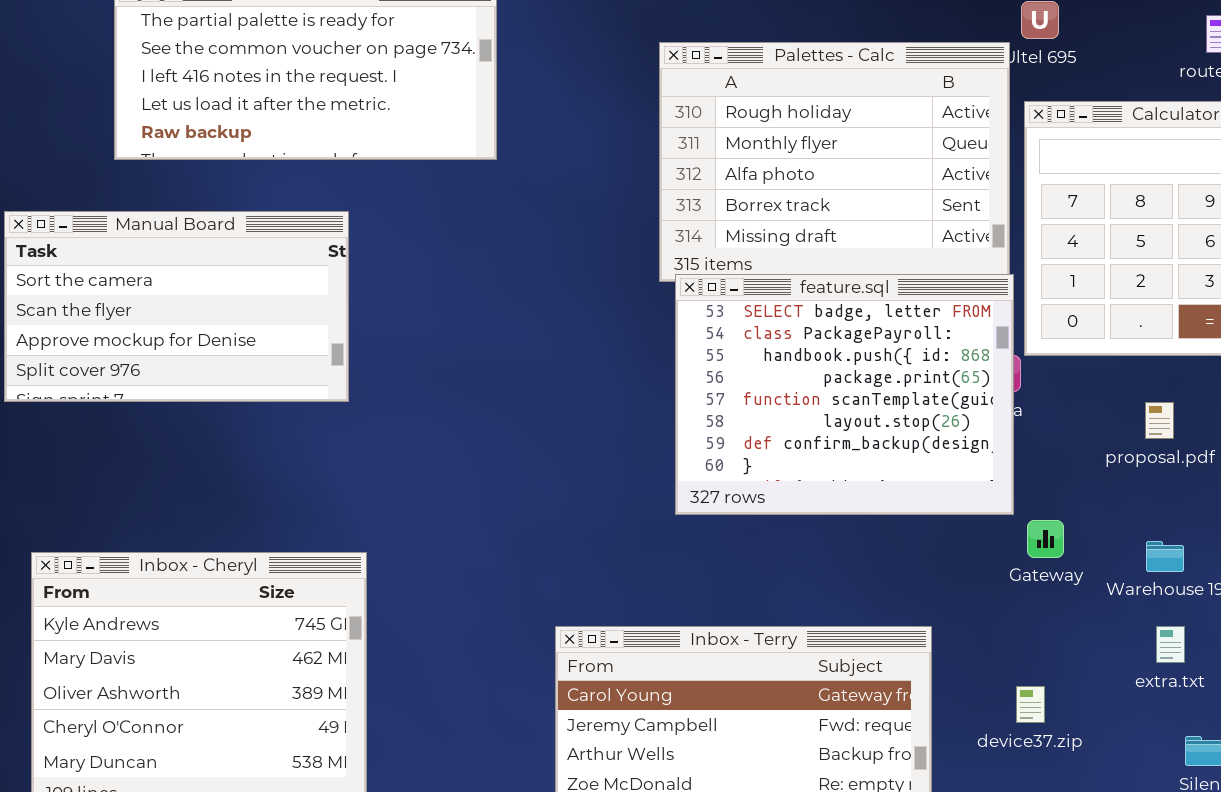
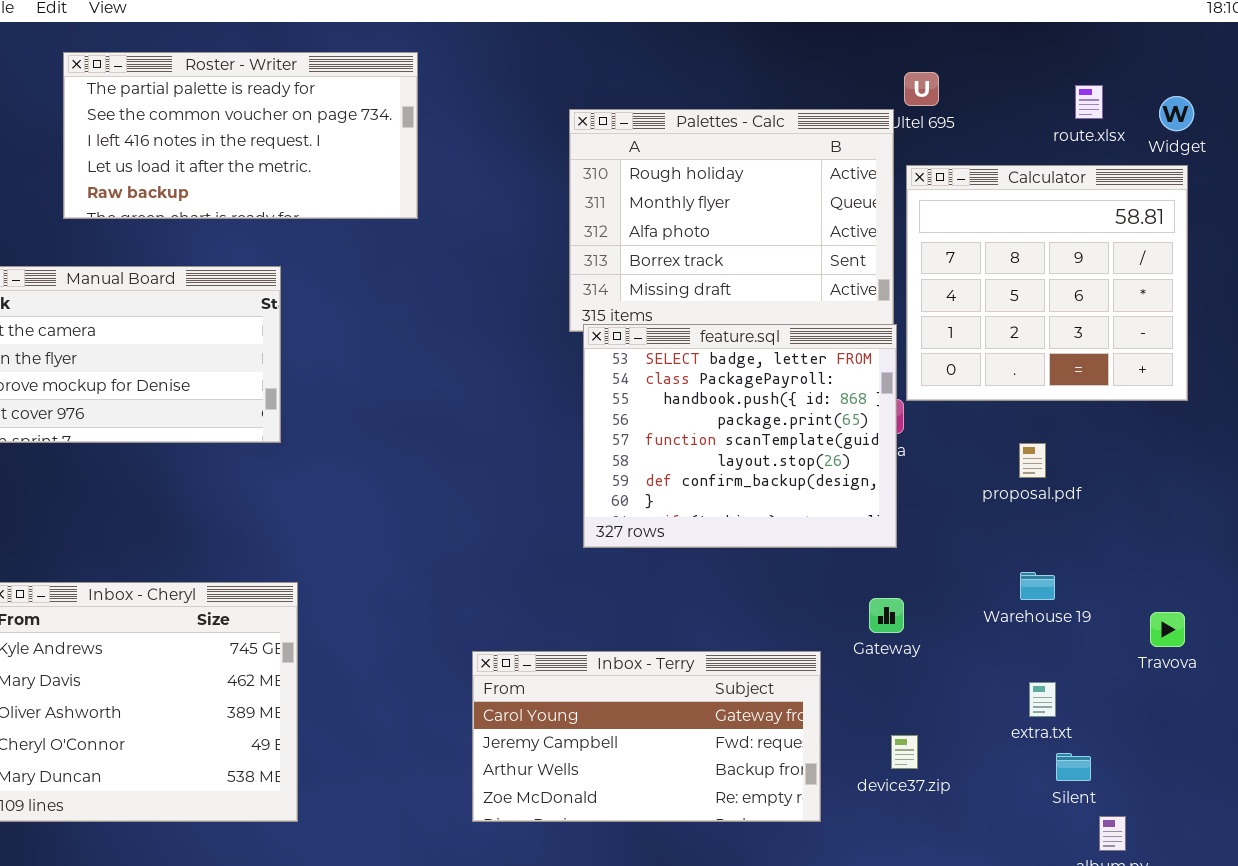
Gateway: [1027,520,1064,558] -> [869,598,904,633], moved
extra.txt: [1156,626,1185,663] -> [1029,682,1056,717], moved
device37.zip: [1016,686,1045,723] -> [891,735,918,769], moved

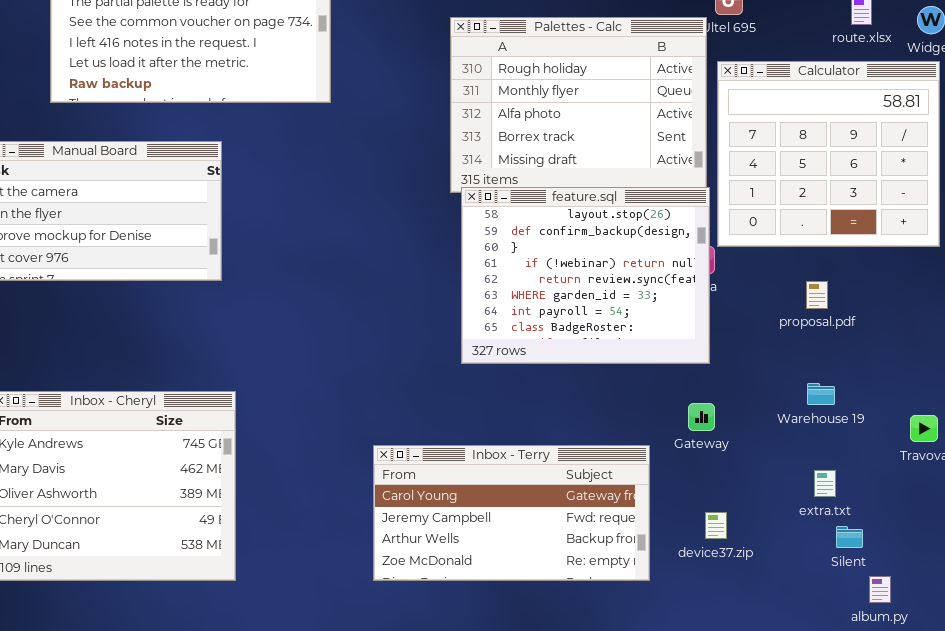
feature.sql: [583,324,897,548] -> [461,187,710,364], scrolled down 5 rows

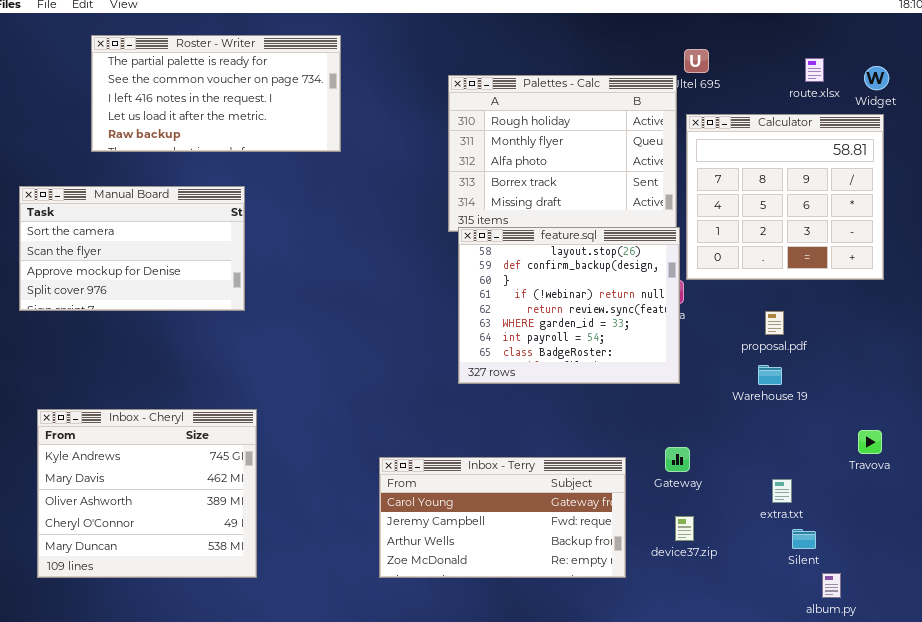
Warehouse 19: [807,383,835,405] -> [758,365,782,385], moved
Gateway: [688,403,715,431] -> [665,447,690,472], moved

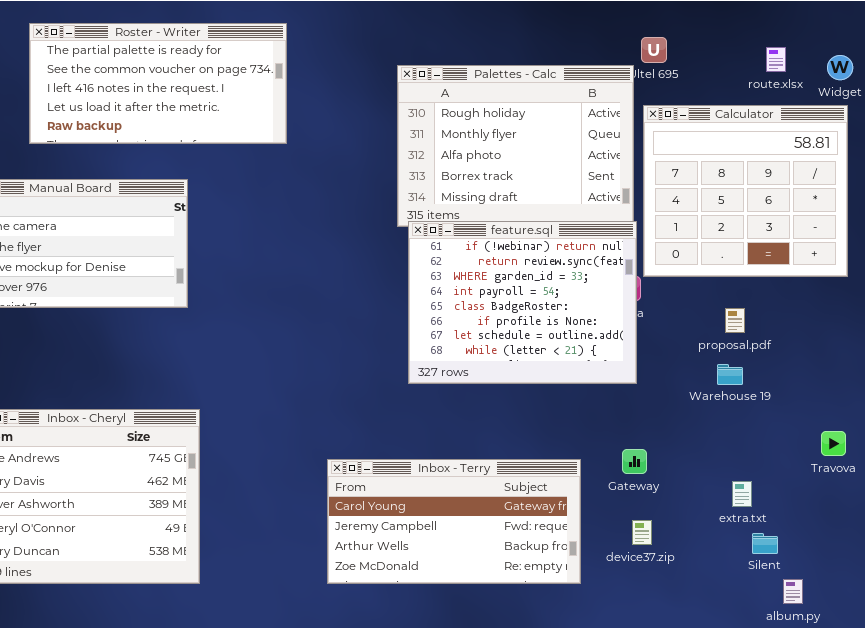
feature.sql: [458,227,680,384] -> [408,221,637,384], scrolled down 3 rows

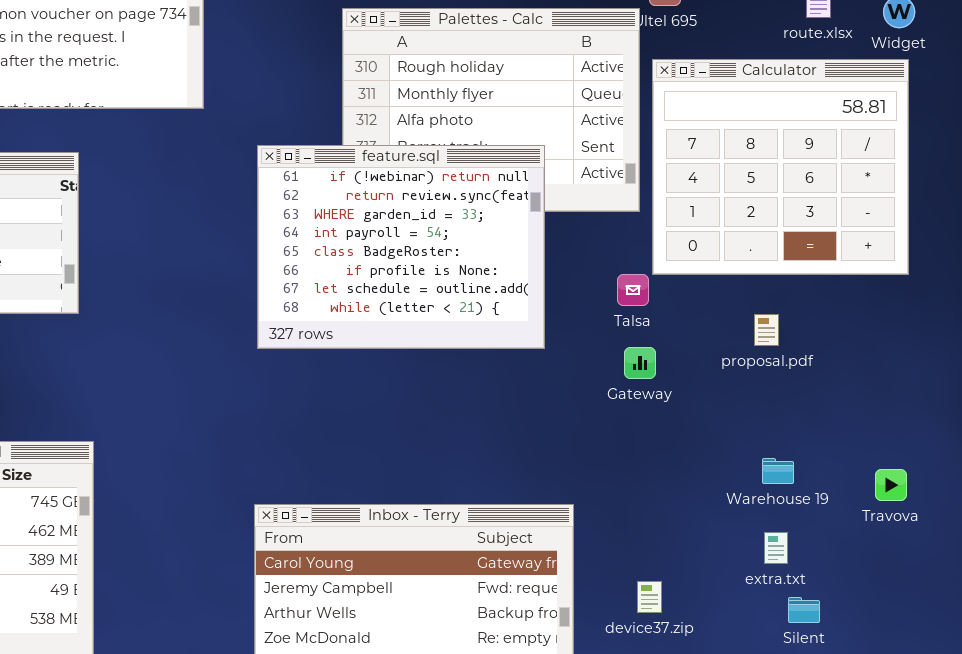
feature.sql: [408,221,637,384] -> [257,145,545,349], moved
Warehouse 19: [717,364,743,385] -> [762,458,794,484], moved
Gateway: [622,449,647,474] -> [624,347,656,379], moved

